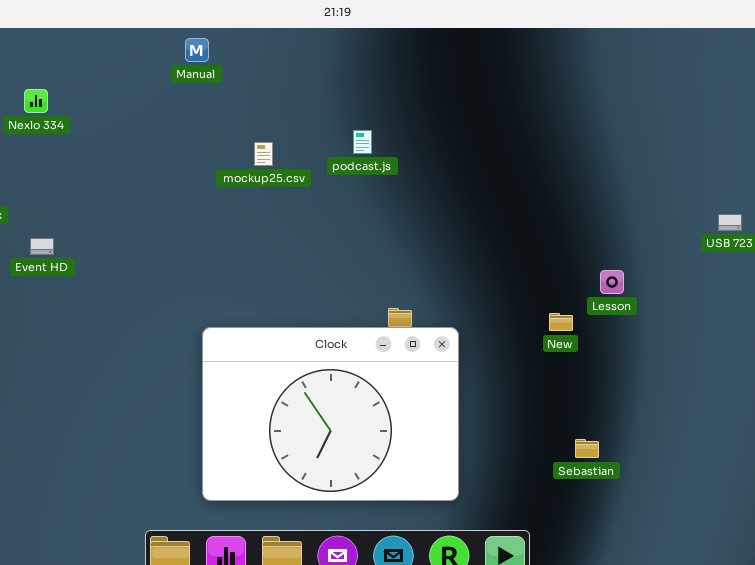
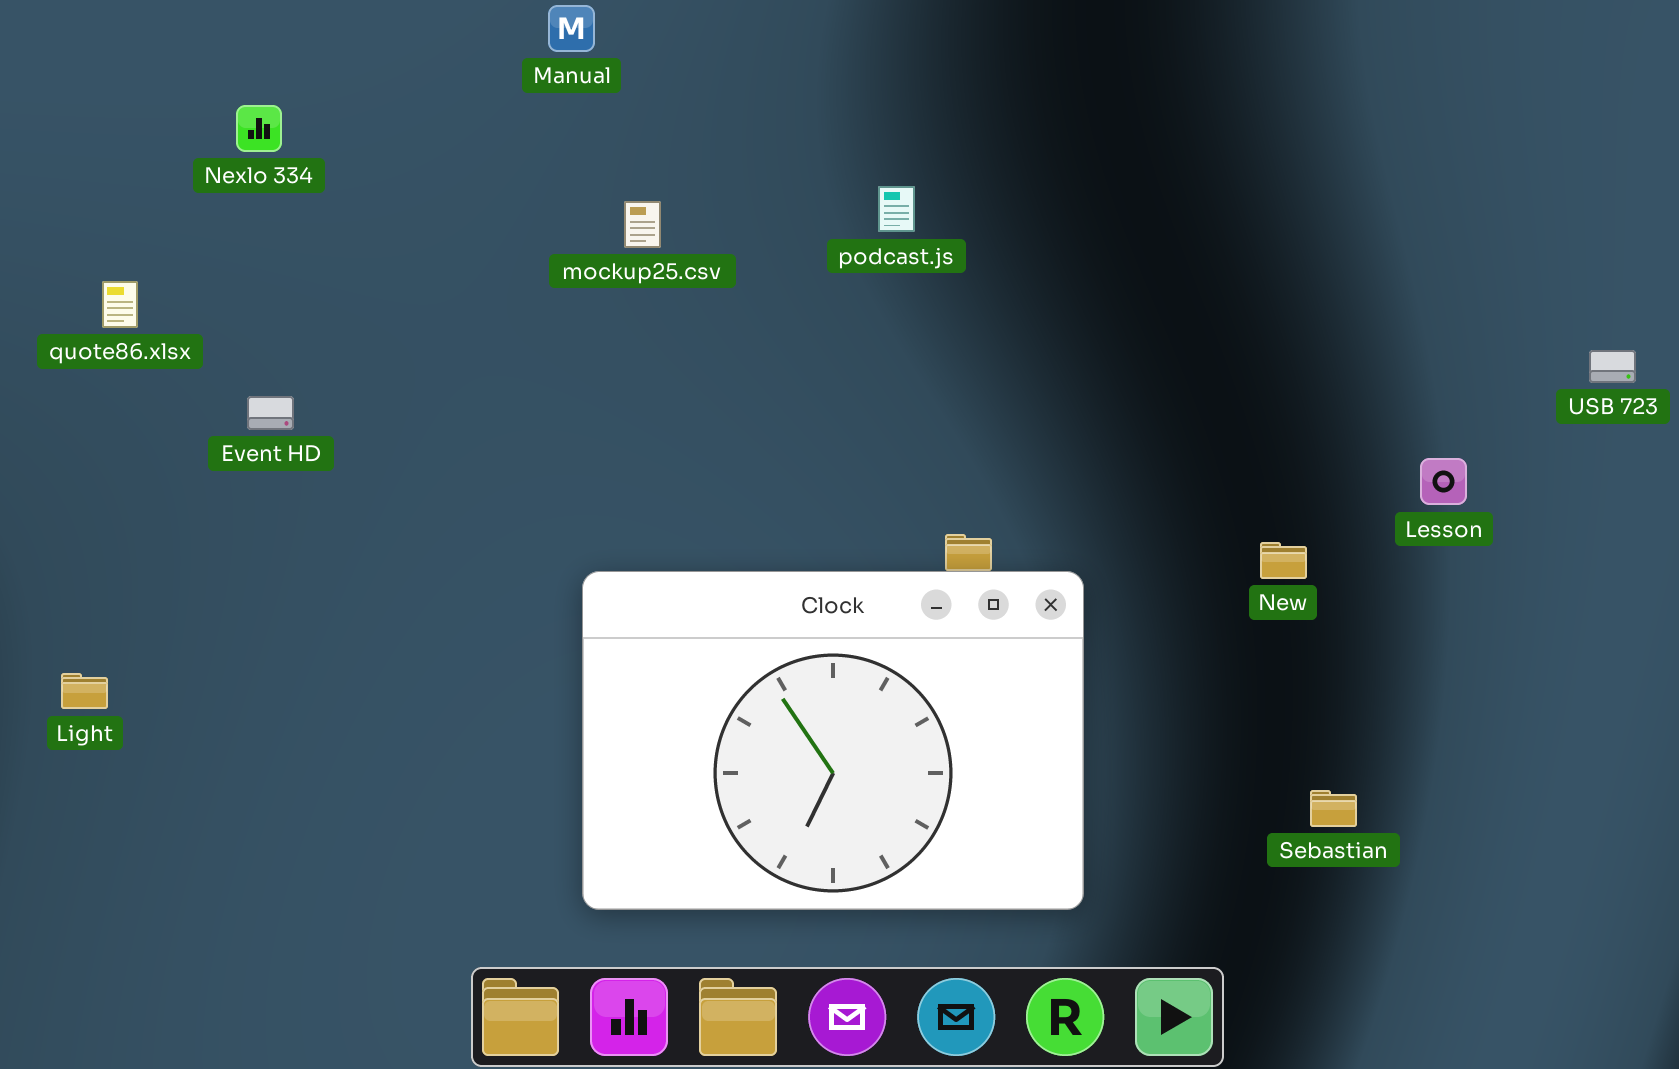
mockup25.csv: [254,142,273,166] -> [624,201,661,248], moved
Lesson: [600,270,624,294] -> [1420,458,1467,505], moved

